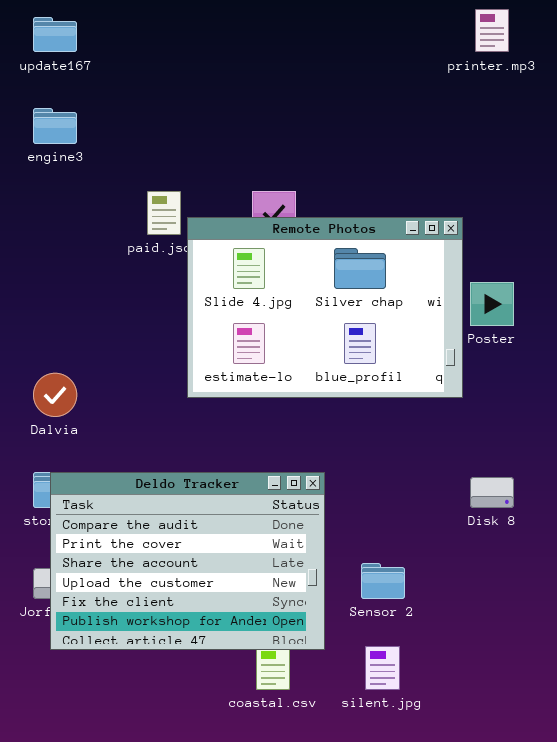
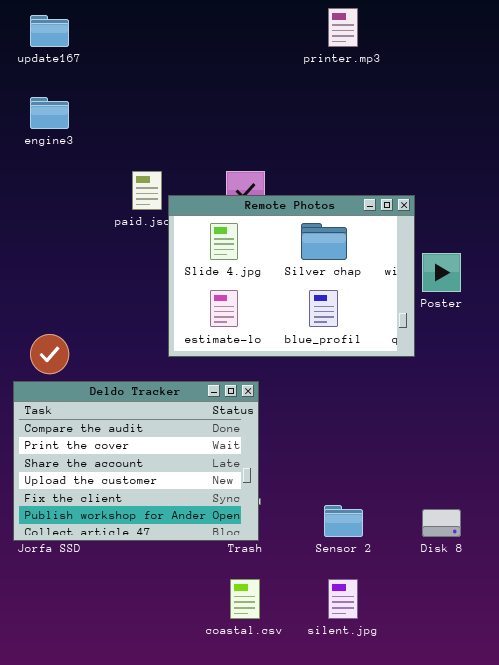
printer.mp3: [475,9,509,52] -> [328,8,358,47], moved
Deldo Tracker: [50,472,325,650] -> [13,381,259,541], moved
Disk 8: [470,477,514,508] -> [422,509,461,537], moved

